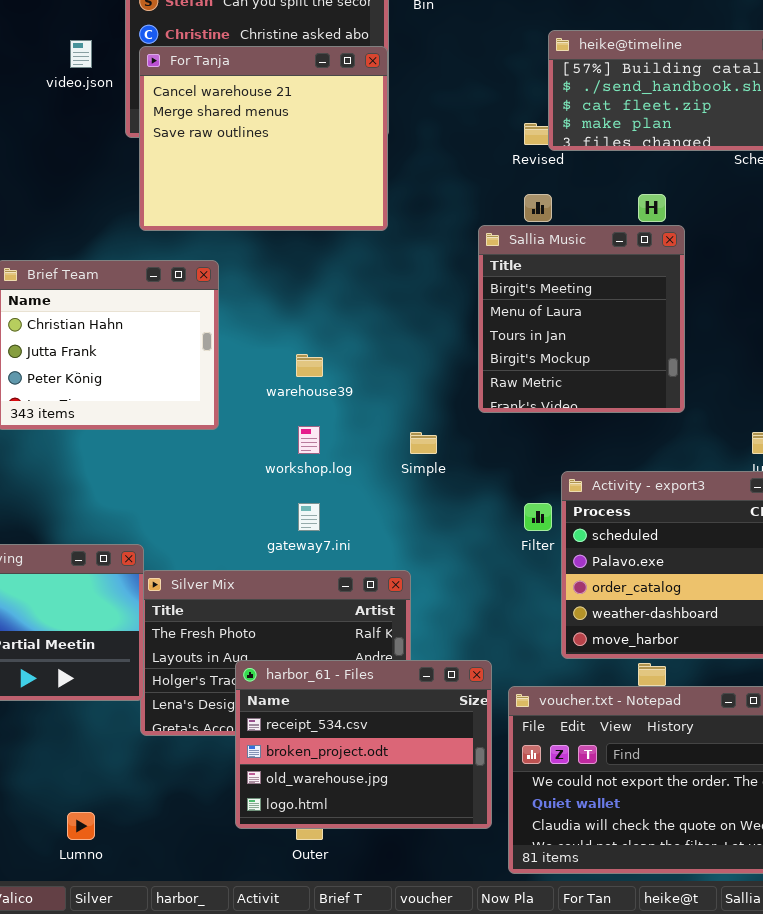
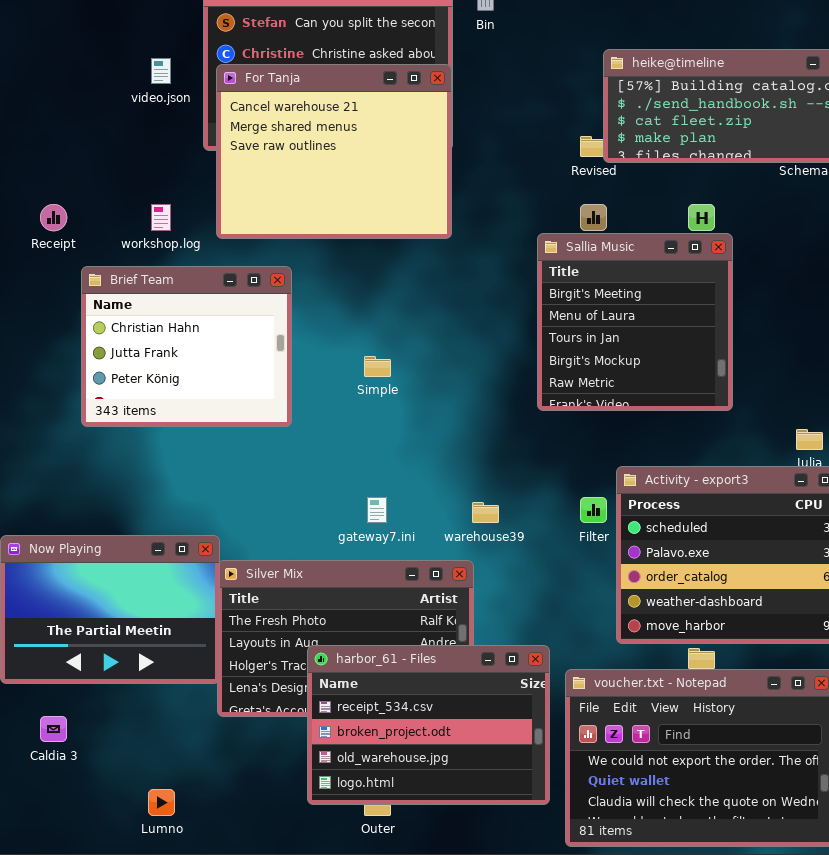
warehouse39: [296,354,323,377] -> [472,502,499,523], moved
workshop.log: [298,426,320,454] -> [151,204,171,231], moved
Simple: [410,432,437,454] -> [364,356,391,377], moved

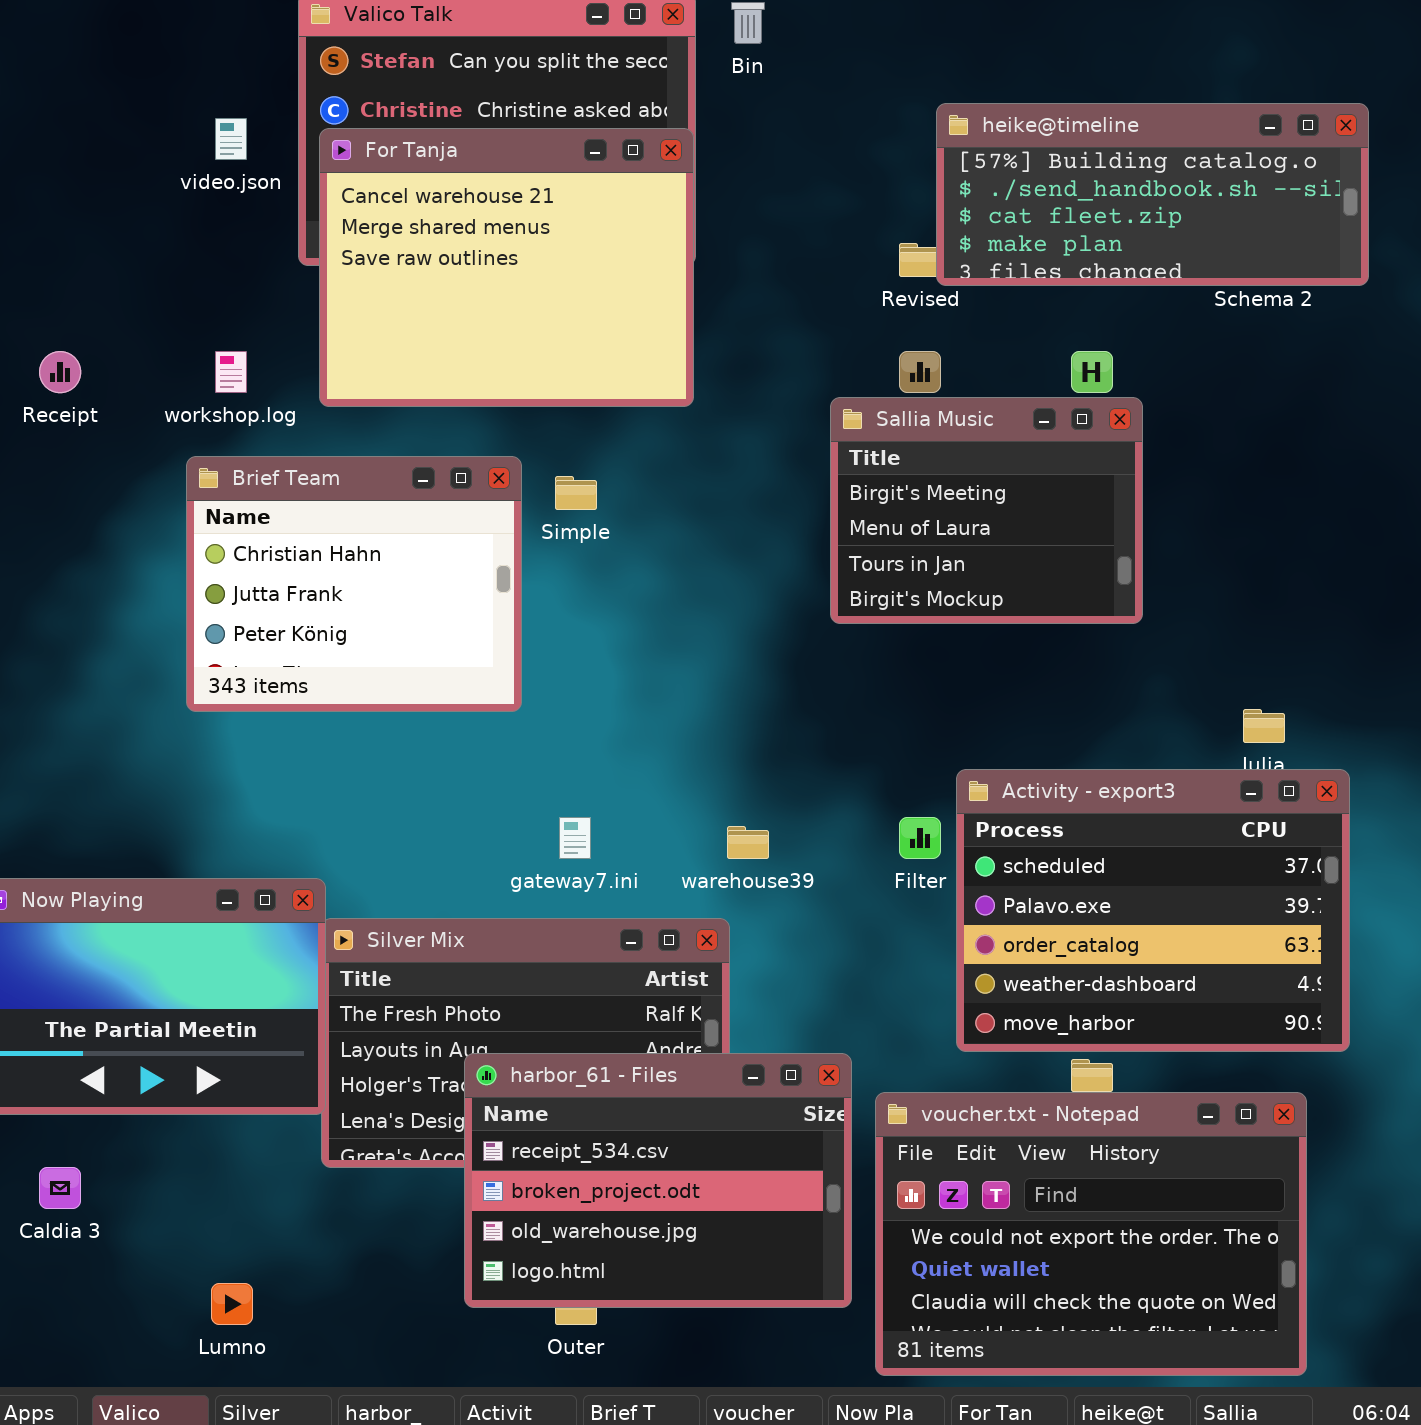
Sallia Music: [537,233,733,411] -> [830,397,1143,624], resized
Brief Team: [81,266,292,427] -> [186,456,522,712], moved
Simple: [364,356,391,377] -> [555,476,597,510], moved

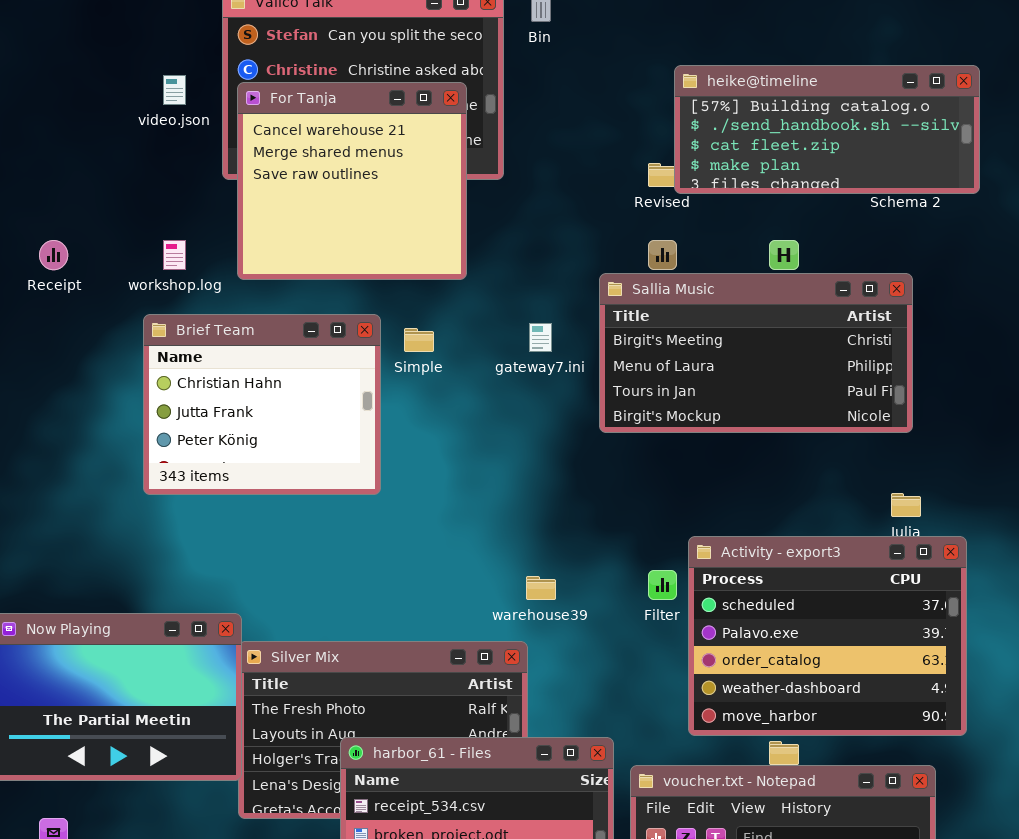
For Tanja: [319,128,694,407] -> [237,82,467,280], resized
Sallia Music: [830,397,1143,624] -> [599,273,913,433], resized
gateway7.ini: [559,817,591,859] -> [529,323,552,352], moved

